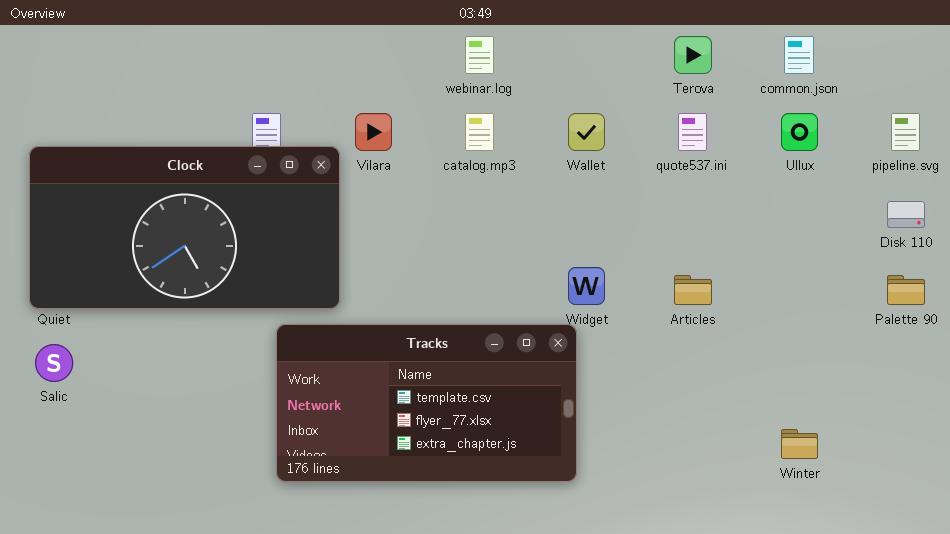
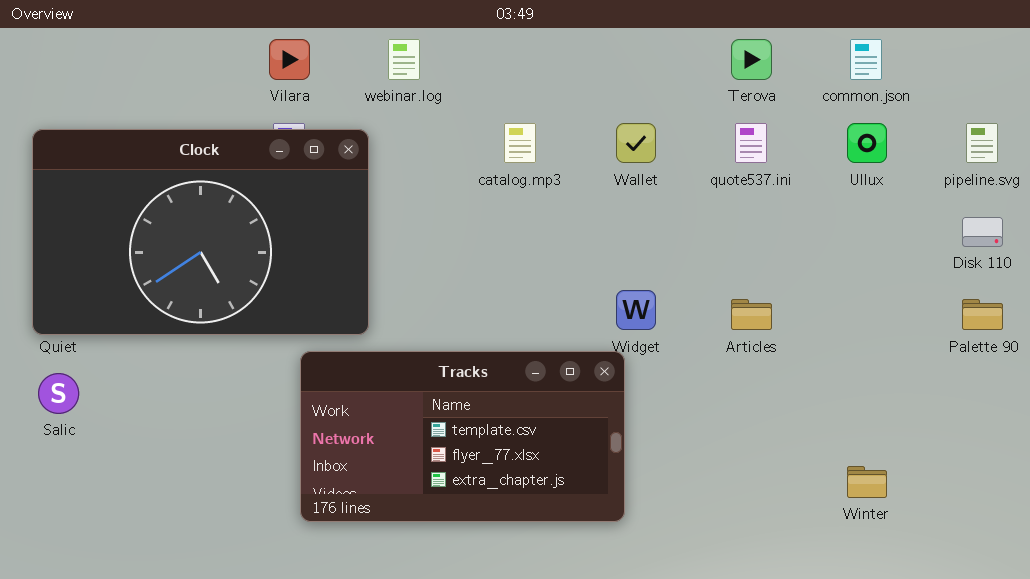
webinar.log: [465,36,494,74] -> [388,39,420,80], moved
Vilara: [355,113,392,151] -> [269,39,310,80], moved
Clock: [29,146,340,309] -> [32,129,369,335], resized

